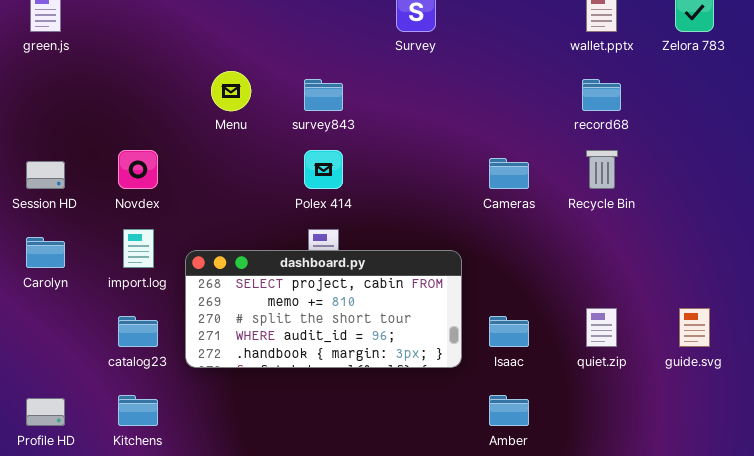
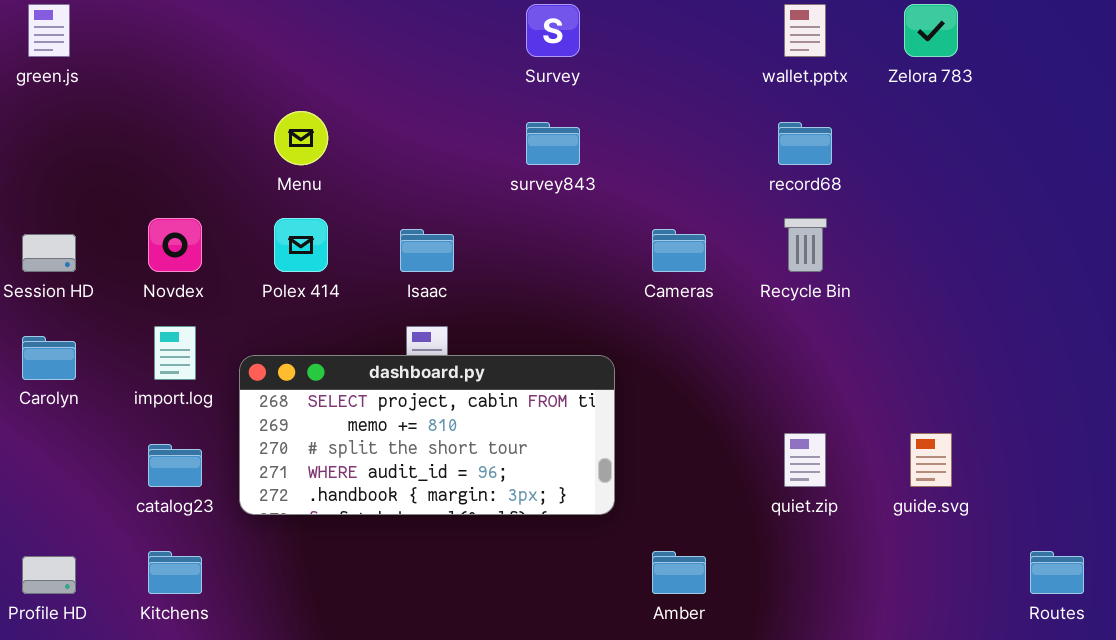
survey843: [304,79,343,111] -> [526,122,580,165], moved
Polex 414: [304,150,343,189] -> [274,218,328,272], moved
Isaac: [489,316,529,347] -> [400,229,454,272], moved

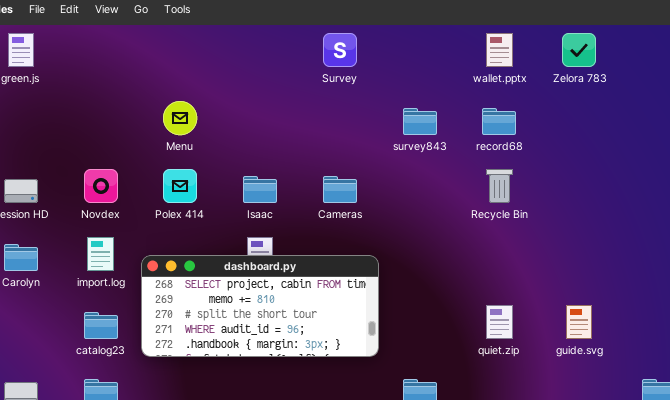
survey843: [526,122,580,165] -> [403,108,437,135], moved
Cameras: [652,229,706,272] -> [323,176,357,203], moved

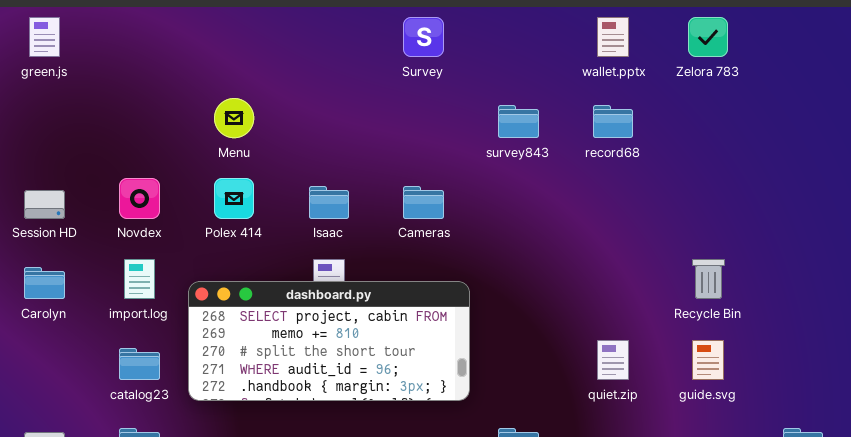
Recycle Bin: [486,169,513,203] -> [692,259,725,299], moved

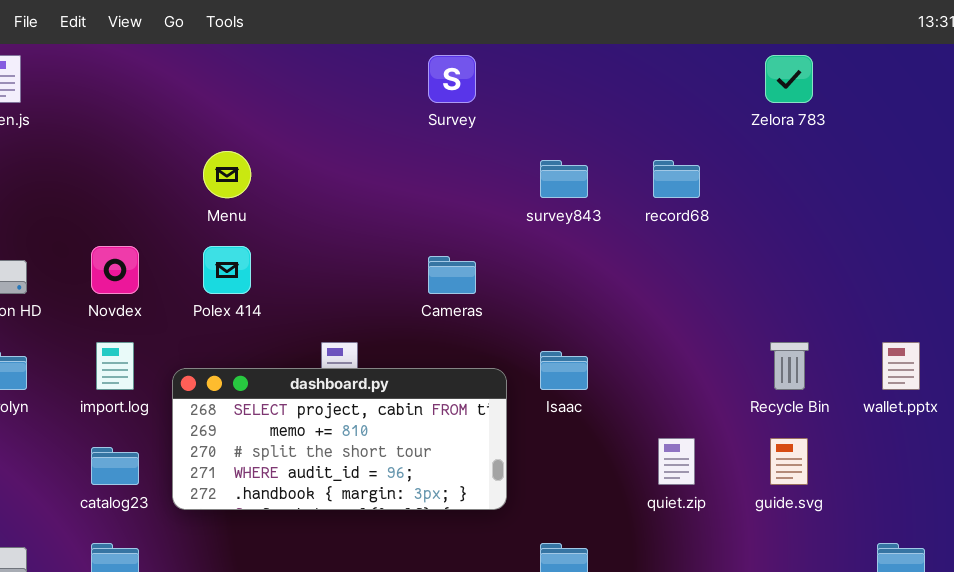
wallet.pptx: [597,17,629,57] -> [882,342,920,390], moved
Isaac: [309,186,349,219] -> [540,351,588,390], moved

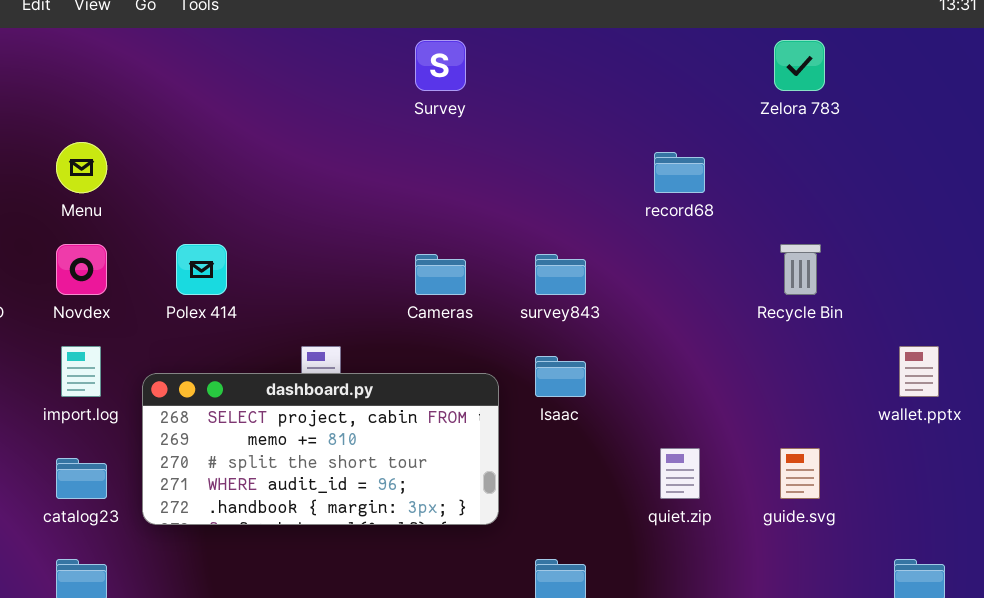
Menu: [203,151,251,198] -> [56,142,107,193], moved
survey843: [540,160,588,198] -> [535,254,586,295], moved
Recycle Bin: [770,342,809,390] -> [780,244,821,295], moved

